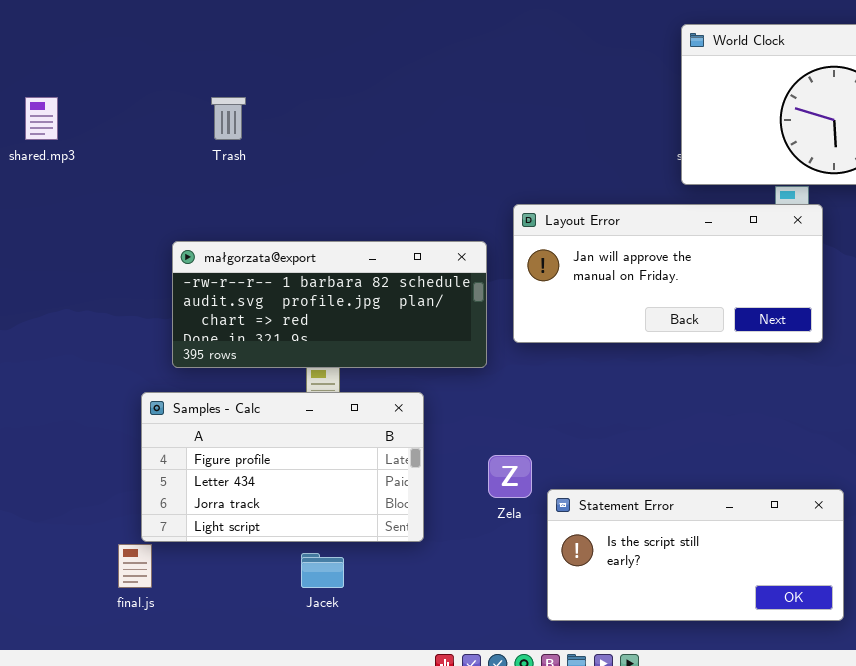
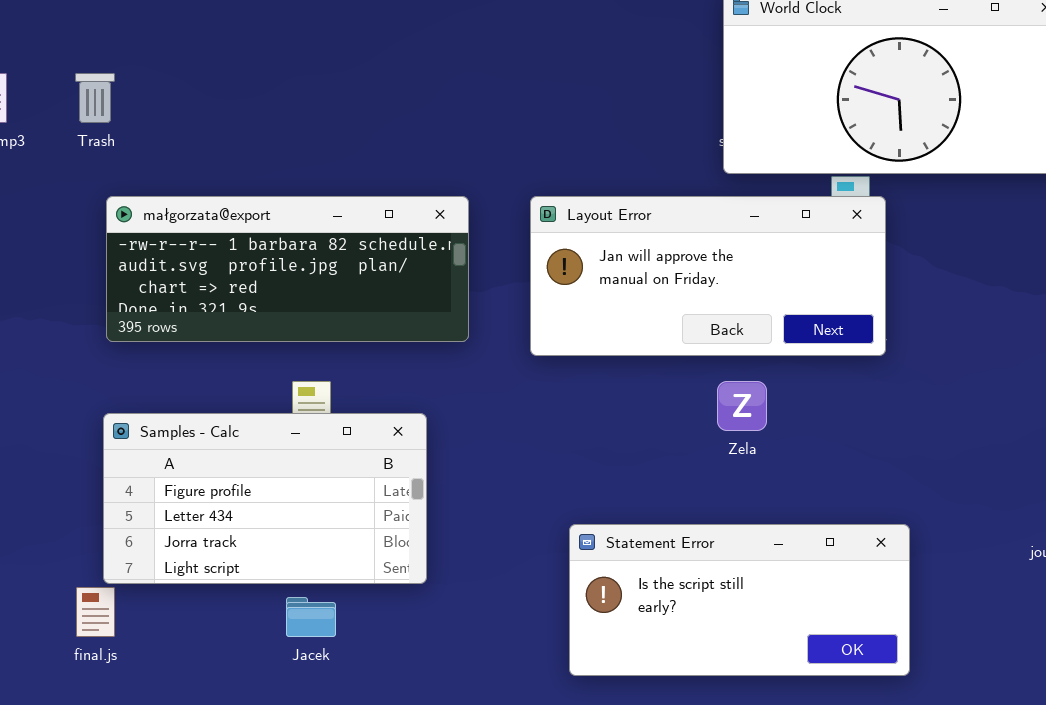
Trash: [211,97,246,140] -> [75,73,115,123], moved
małgorzata@export: [172,241,487,368] -> [106,196,469,342], moved
Zela: [488,455,532,498] -> [717,381,767,431], moved

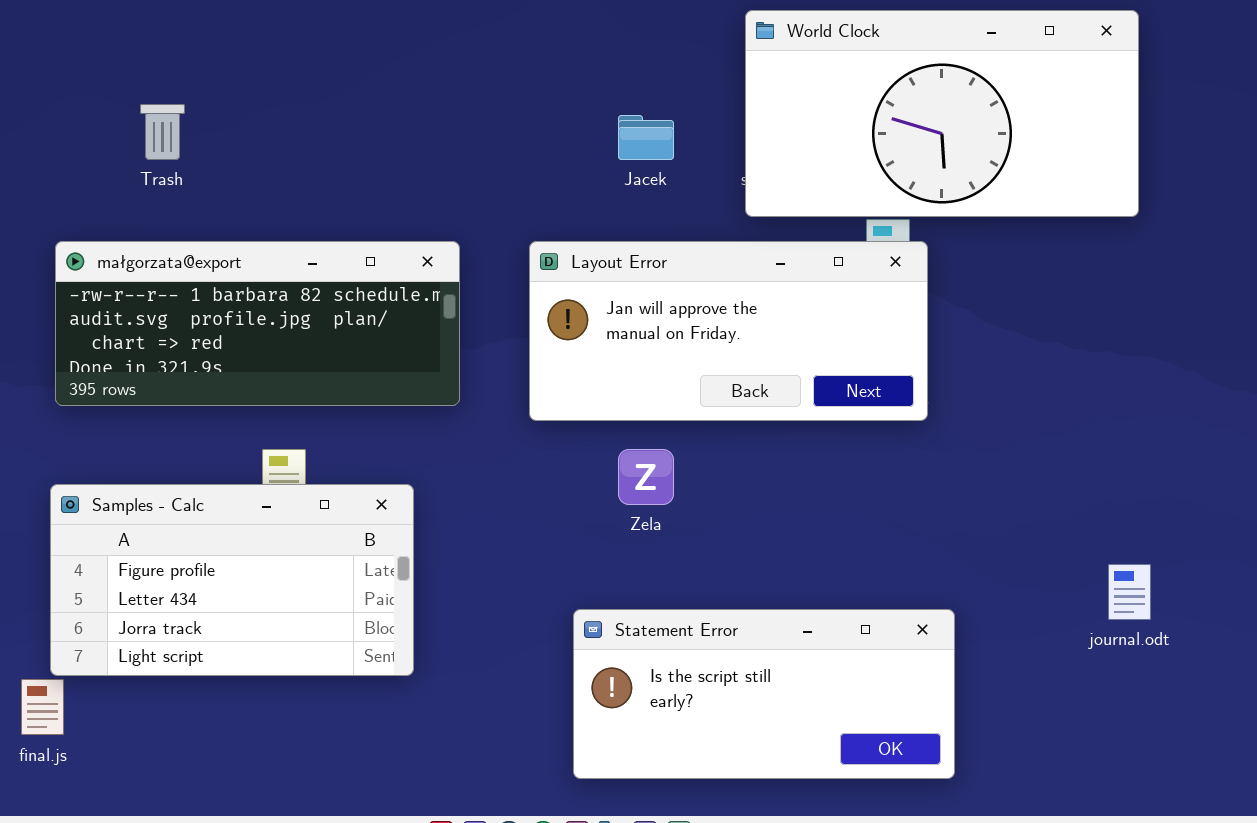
Trash: [75,73,115,123] -> [140,104,185,160], moved
Zela: [717,381,767,431] -> [618,449,674,505], moved
Jacek: [286,597,336,637] -> [618,115,674,160], moved

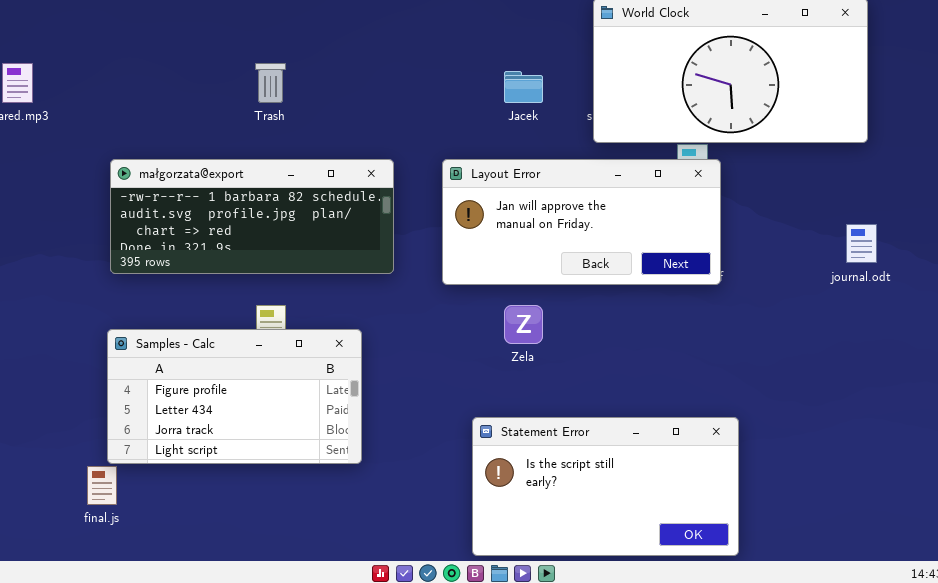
Trash: [140,104,185,160] -> [255,63,286,103], moved
journal.odt: [1108,564,1151,620] -> [846,224,877,263], moved
Statement Error: [573,609,955,779] -> [472,417,739,556], resized

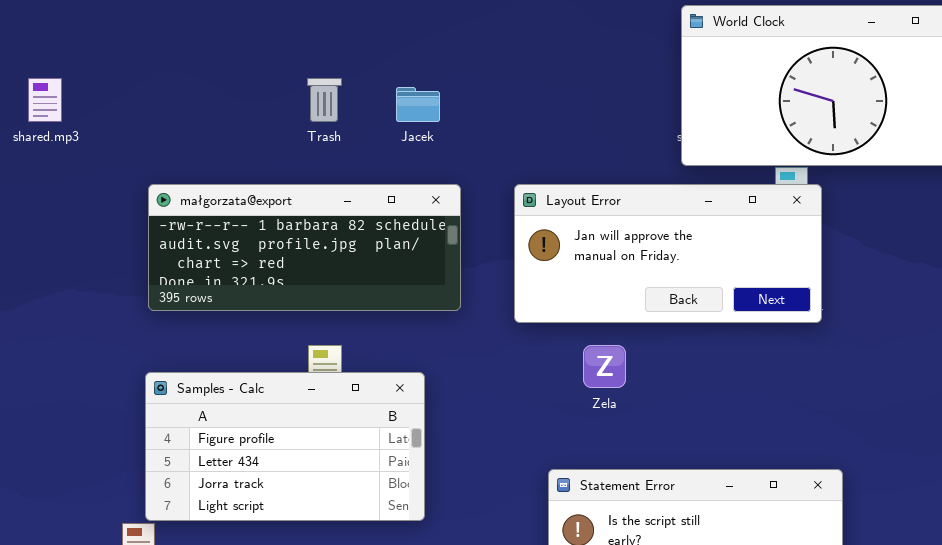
Jacek: [504,71,543,103] -> [396,87,440,122], moved

